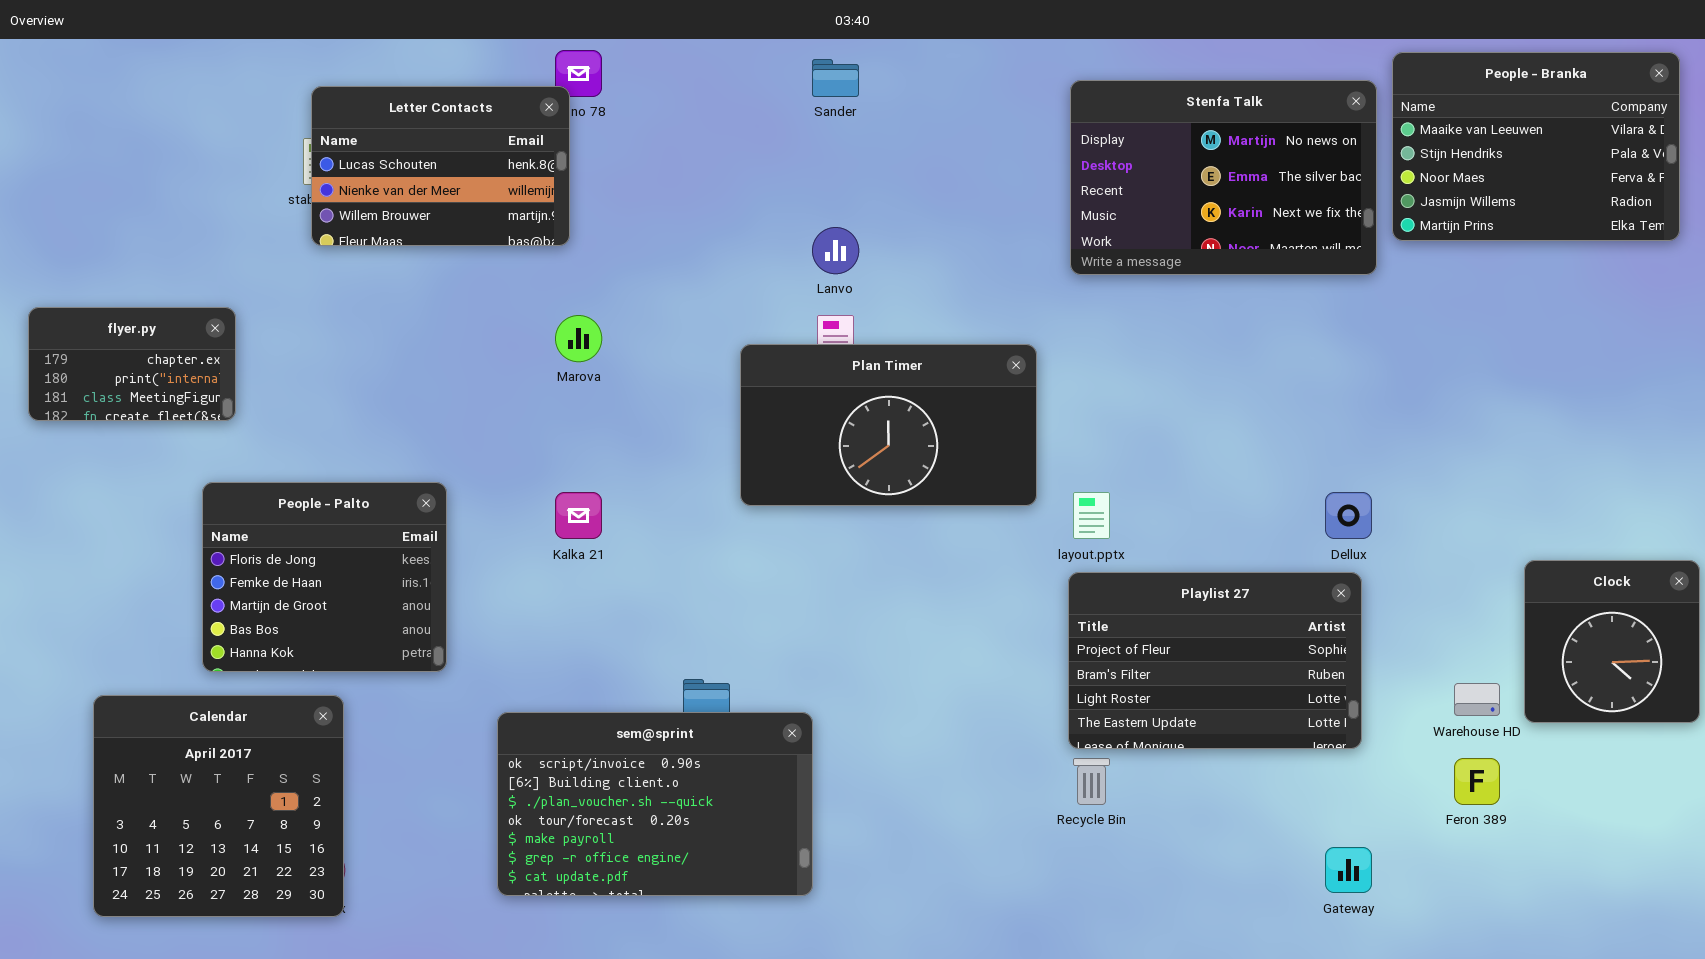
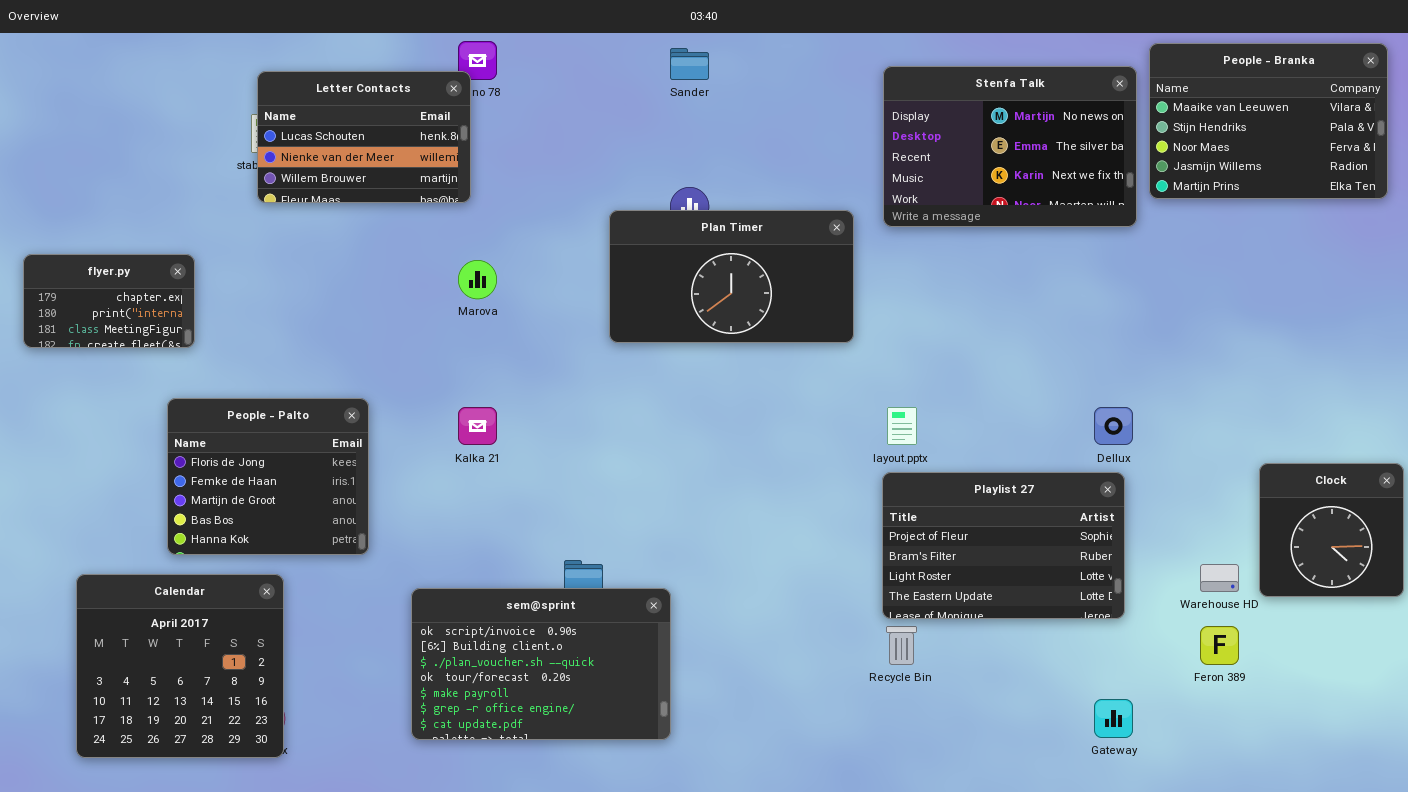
Plan Timer: [740,344,1037,506] -> [609,210,854,343], moved

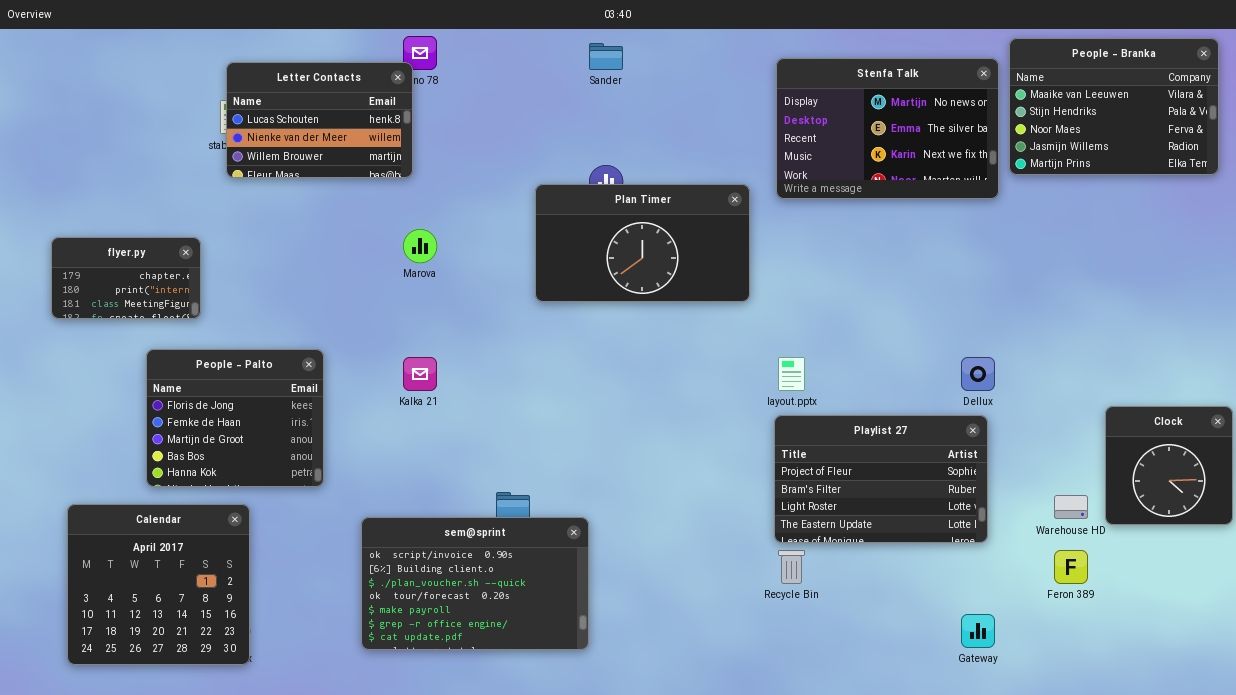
flyer.py: [23,254,195,348] -> [51,237,201,319], moved

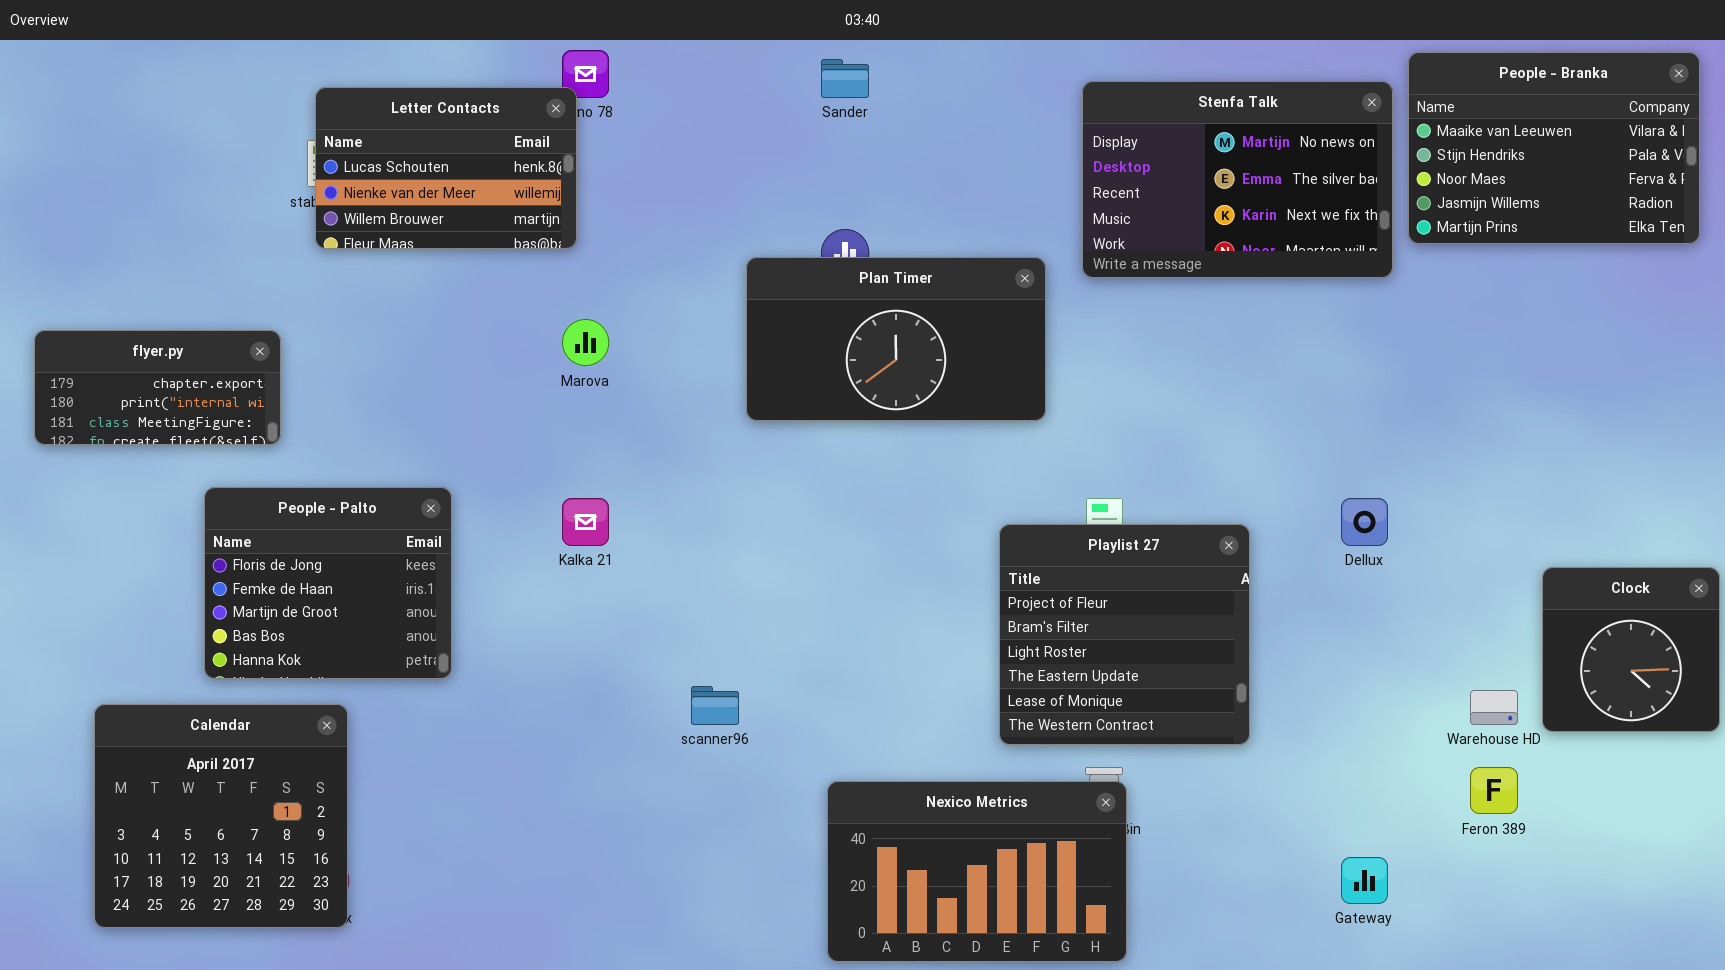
flyer.py: [51,237,201,319] -> [34,330,281,445], resized
Playlist 27: [774,415,988,543] -> [999,524,1250,745], moved, resized
sem@sprint: [361,517,589,650] -> none, closed
Nexico Metrics: none -> [827,781,1127,962], opened

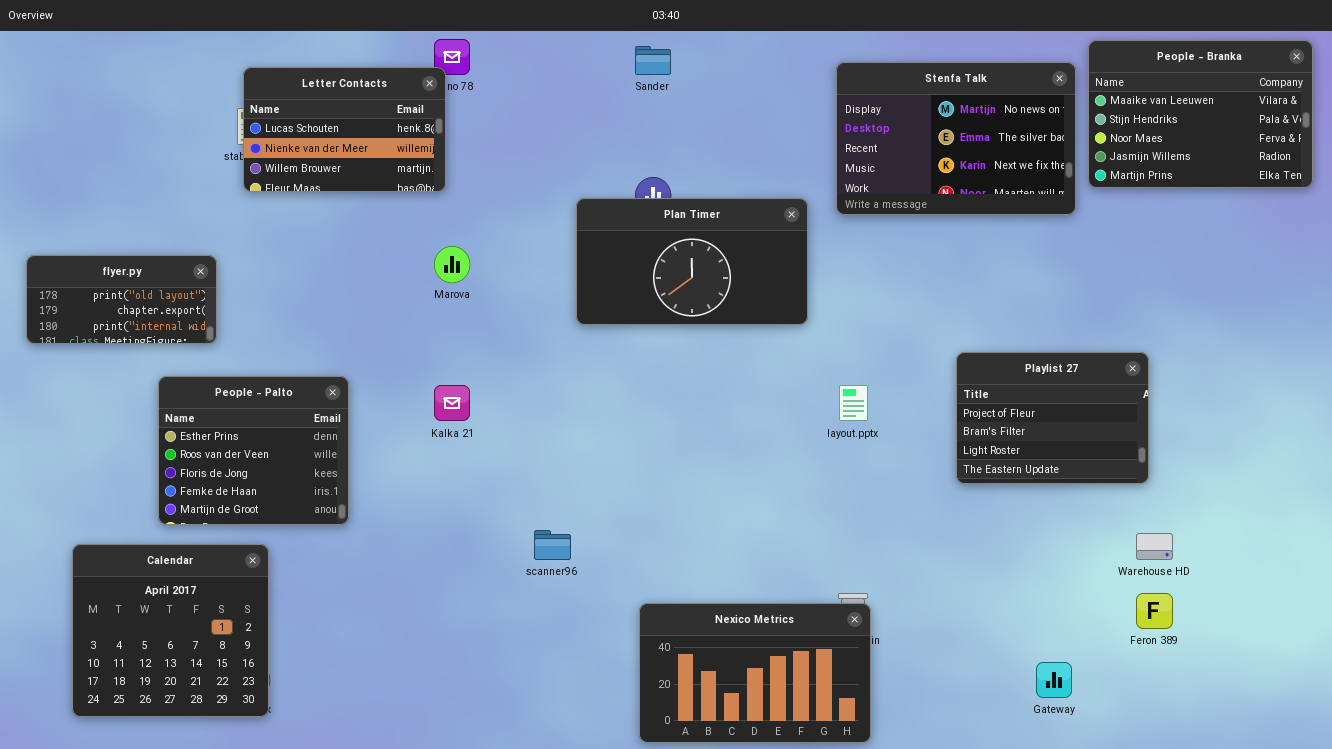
flyer.py: [34,330,281,445] -> [26,255,217,344], scrolled up 1 row
People - Palto: [204,487,452,679] -> [158,376,349,525], scrolled up 2 rows
Playlist 27: [999,524,1250,745] -> [956,352,1149,484], moved, resized
Clock: [1542,567,1720,732] -> none, closed

